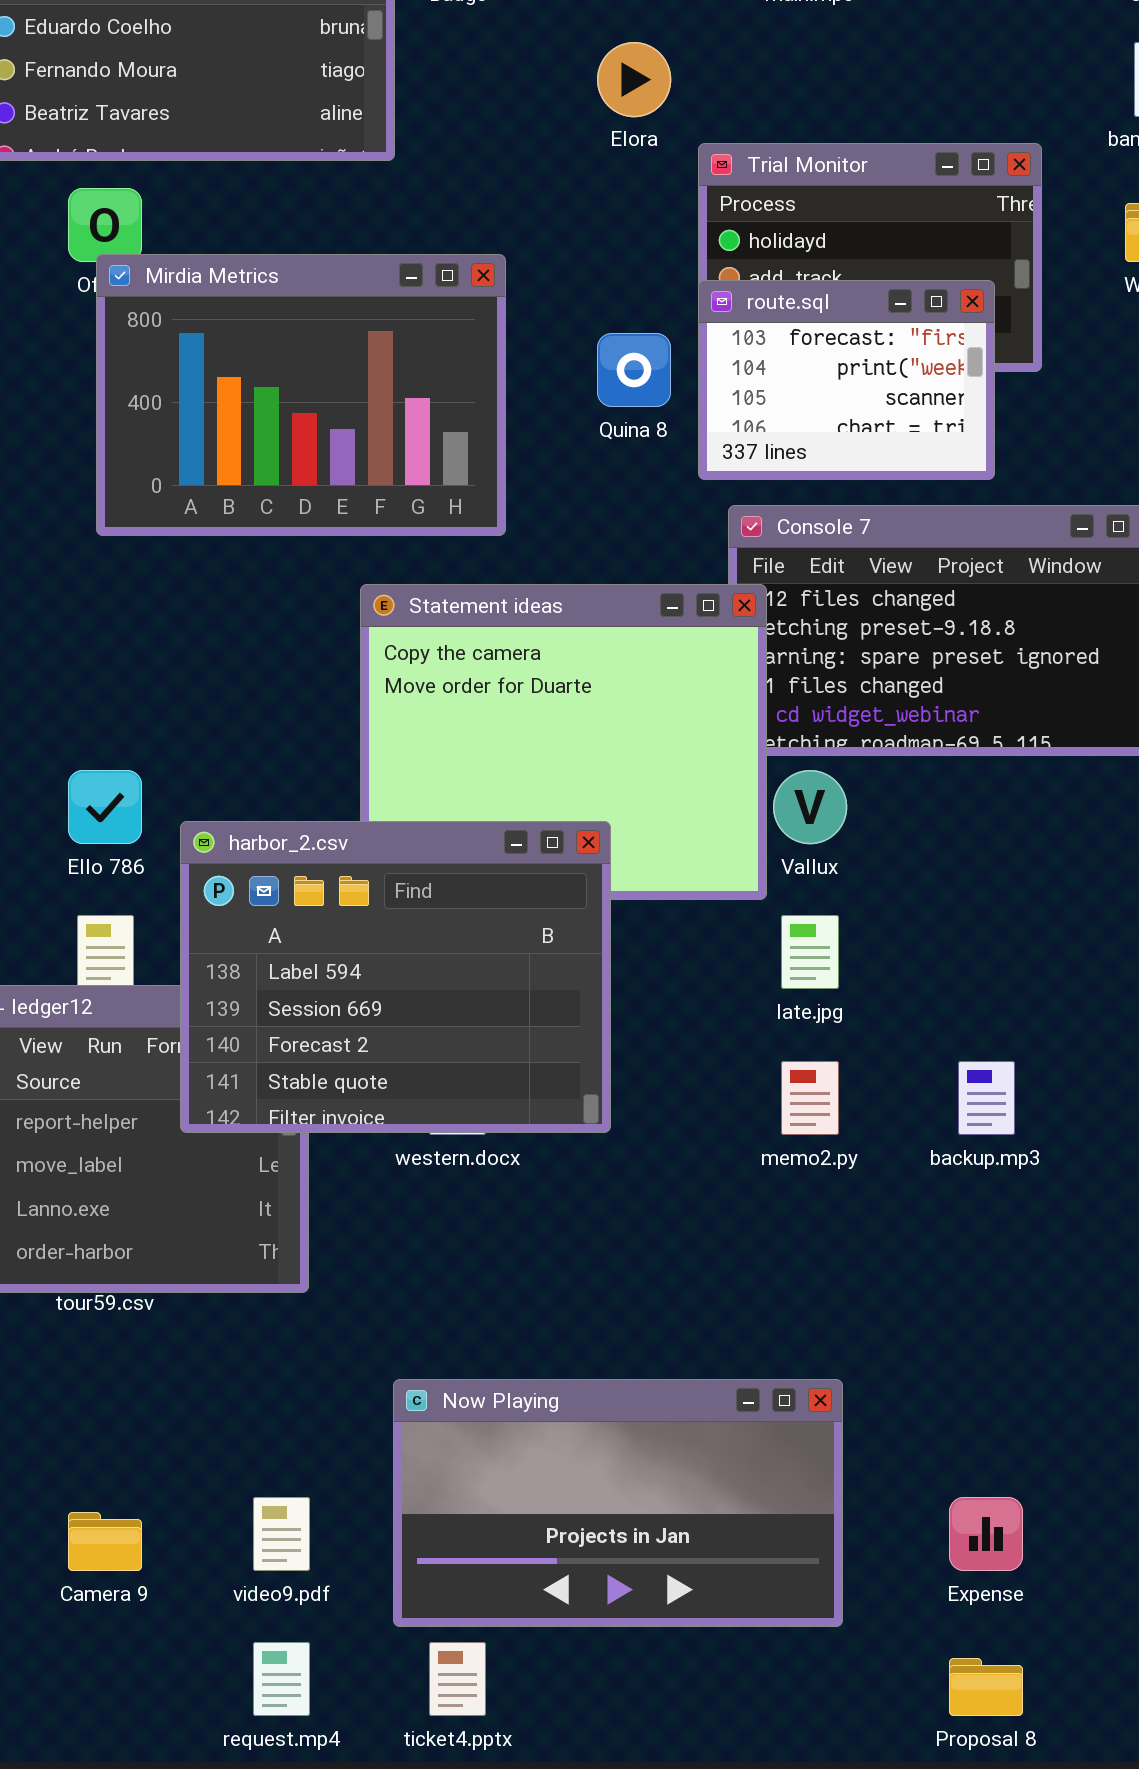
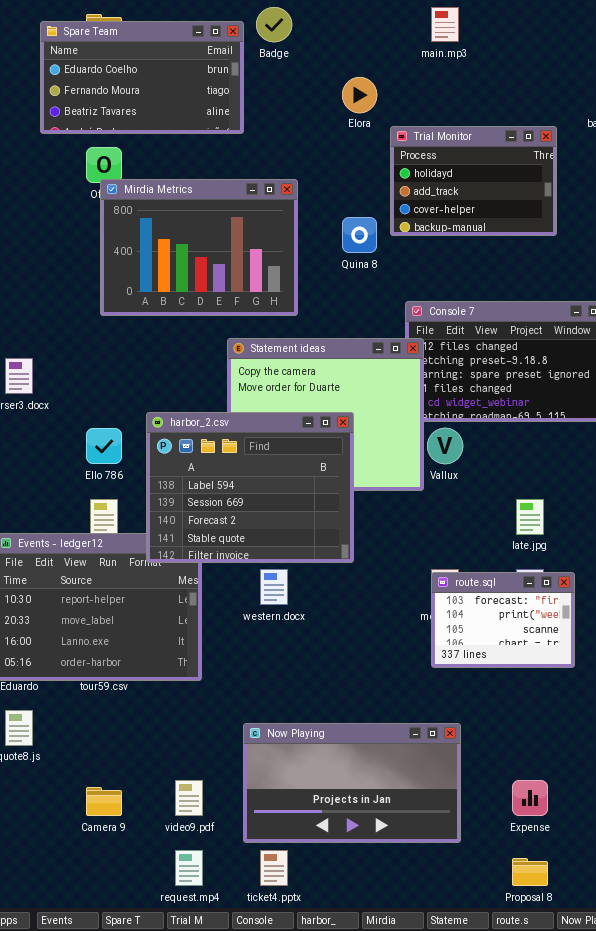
route.sql: [698,280,995,480] -> [431,572,575,668], moved
harbor_2.csv: [180,821,611,1133] -> [146,412,354,563], moved
late.jpg: [781,915,839,989] -> [516,499,544,535], moved

